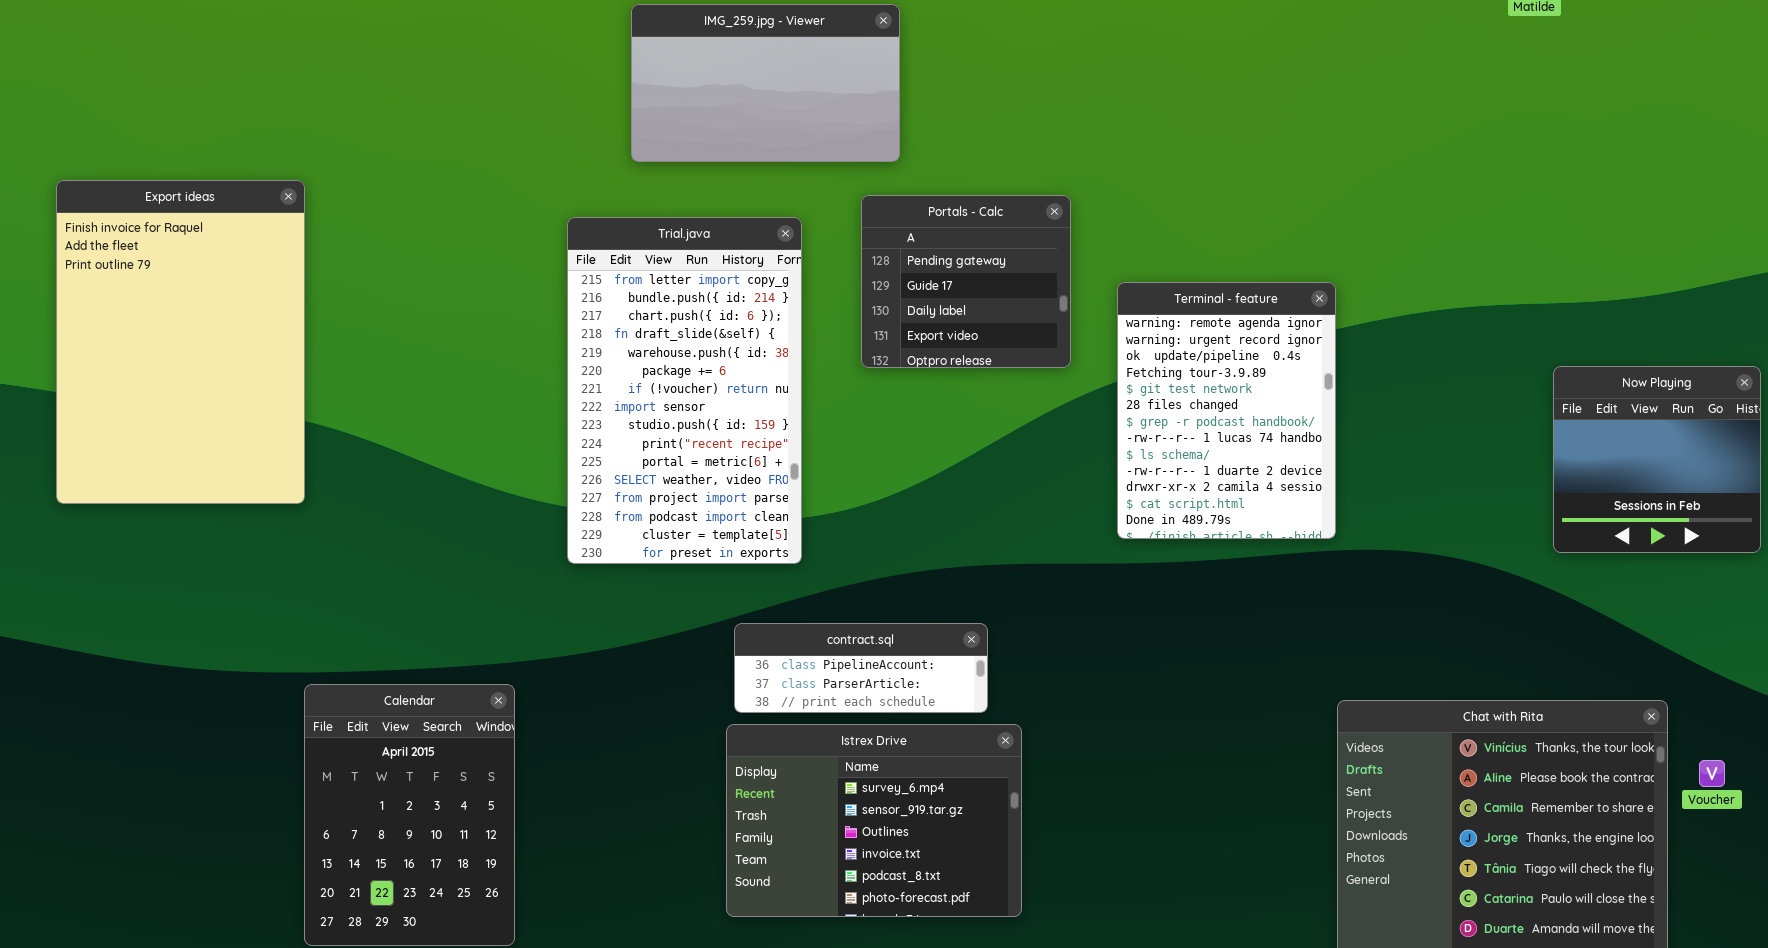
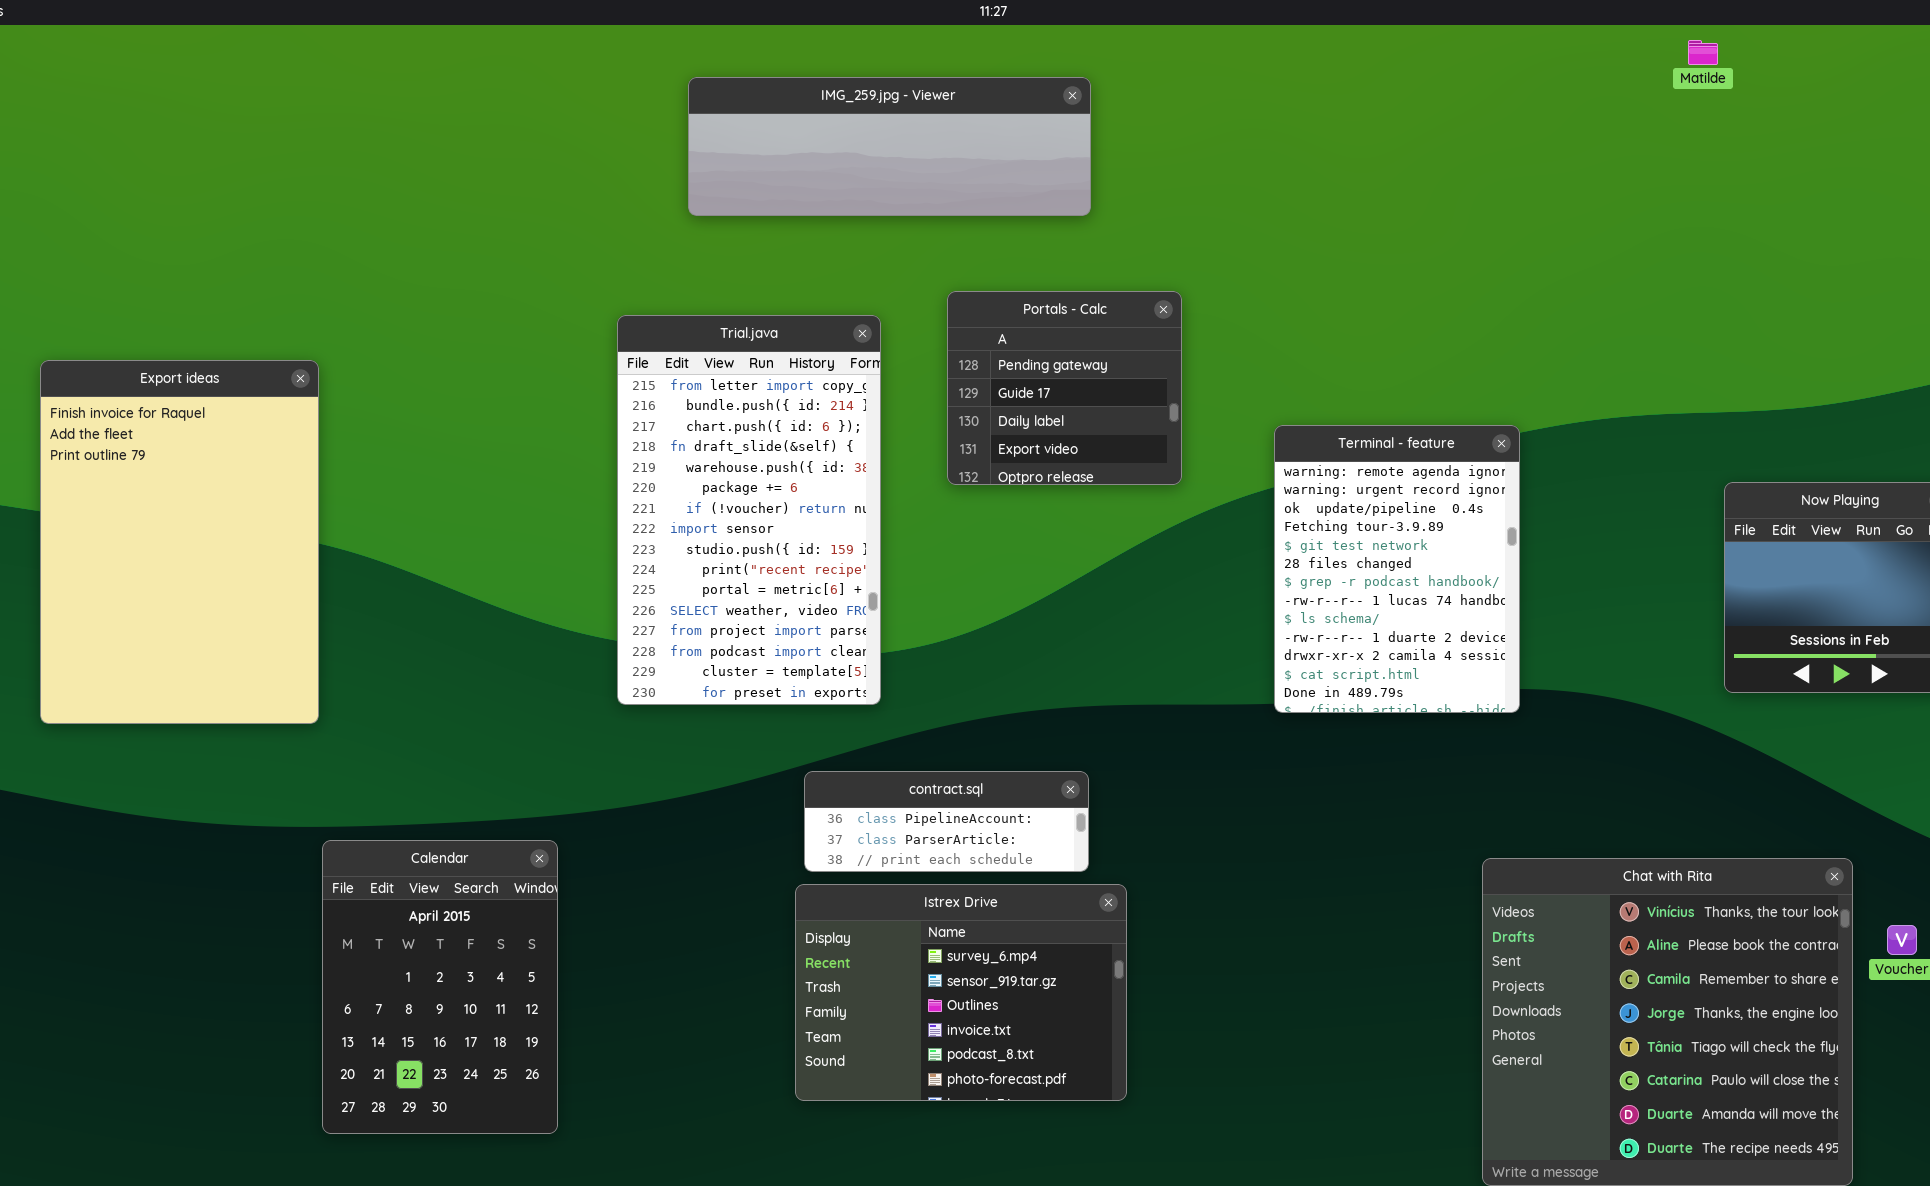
IMG_259.jpg - Viewer: [631,4,900,162] -> [688,77,1091,216], resized
Export ideas: [56,180,305,504] -> [40,360,319,724], moved
Terminal - feature: [1117,282,1336,539] -> [1274,425,1520,713], moved

